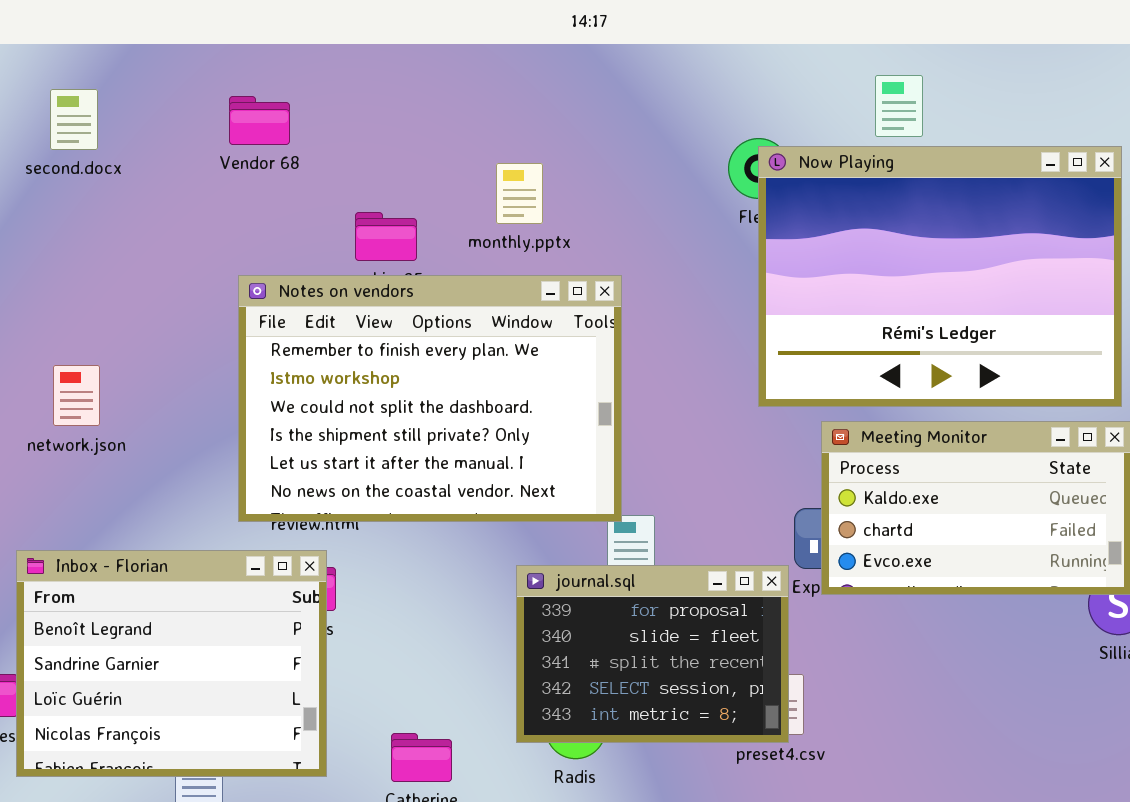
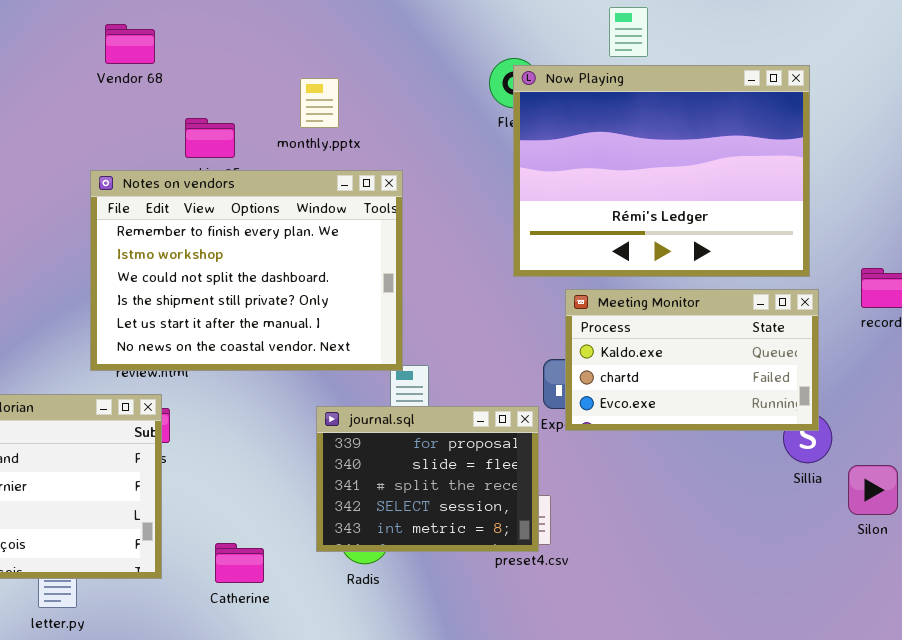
Vendor 68: [229,96,290,145] -> [105,24,155,64], moved

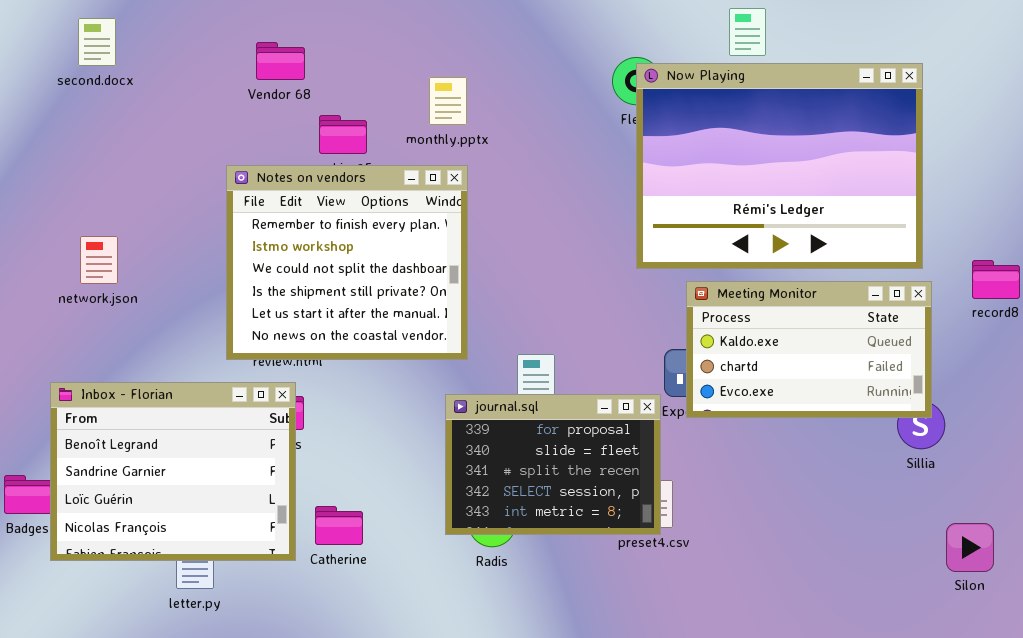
Vendor 68: [105,24,155,64] -> [256,42,305,80], moved
Notes on vendors: [90,170,403,371] -> [226,165,468,360], resized
Silon: [848,465,898,515] -> [946,523,994,572], moved
Catherine: [215,543,264,583] -> [315,506,363,545], moved

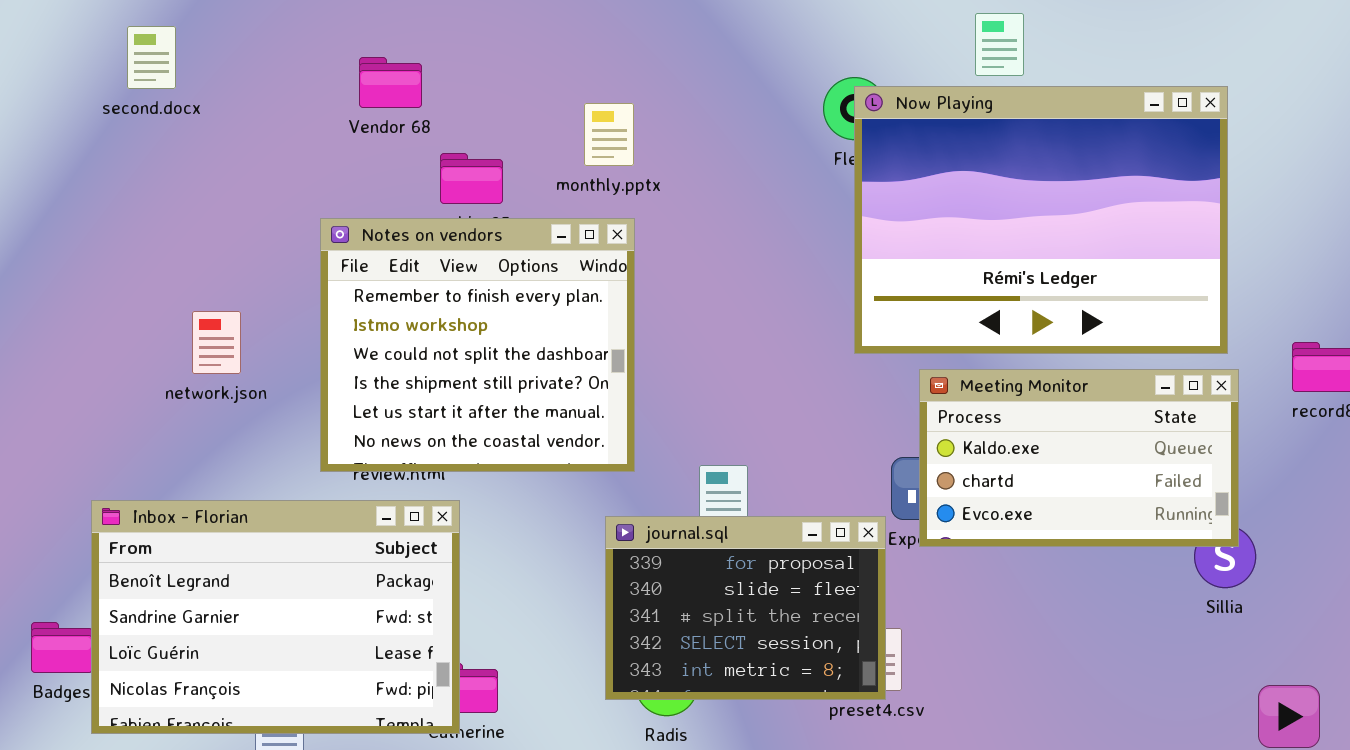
network.json: [80,236,118,284] -> [192,311,241,374], moved
Inbox - Florian: [50,382,296,561] -> [91,500,460,734], resized

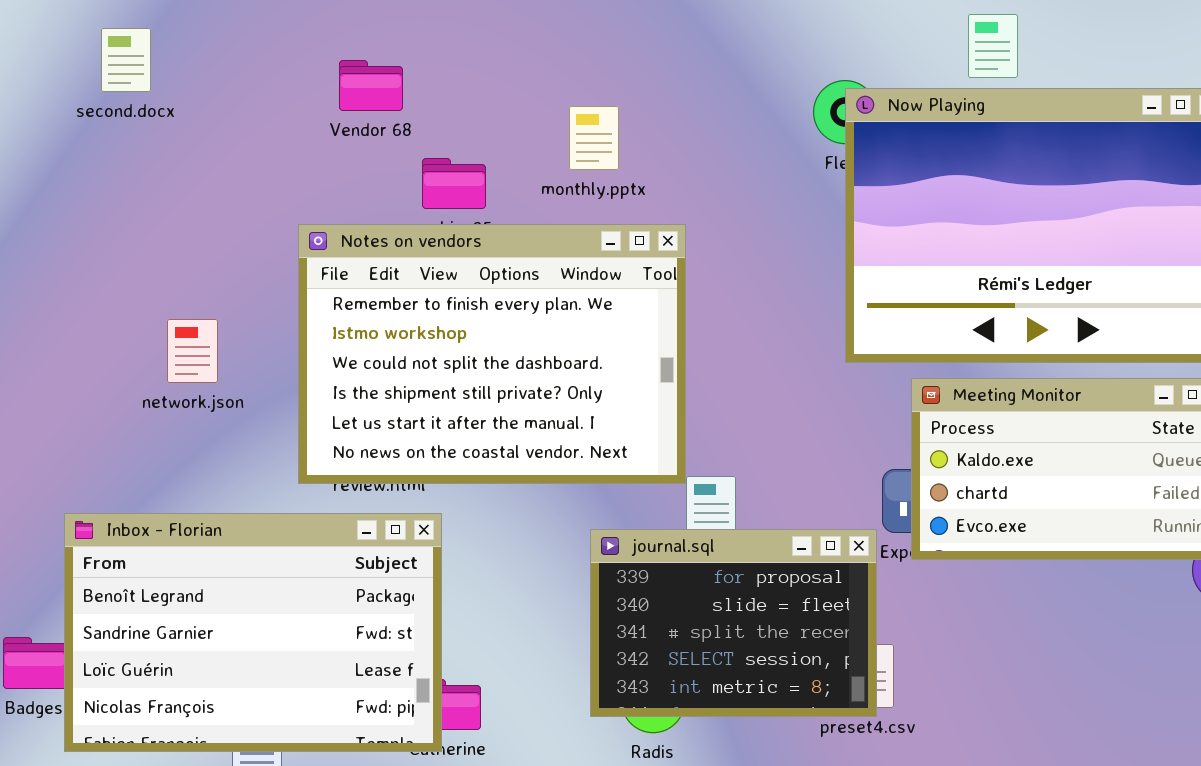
Notes on vendors: [320,218,635,472] -> [298,224,686,484], resized

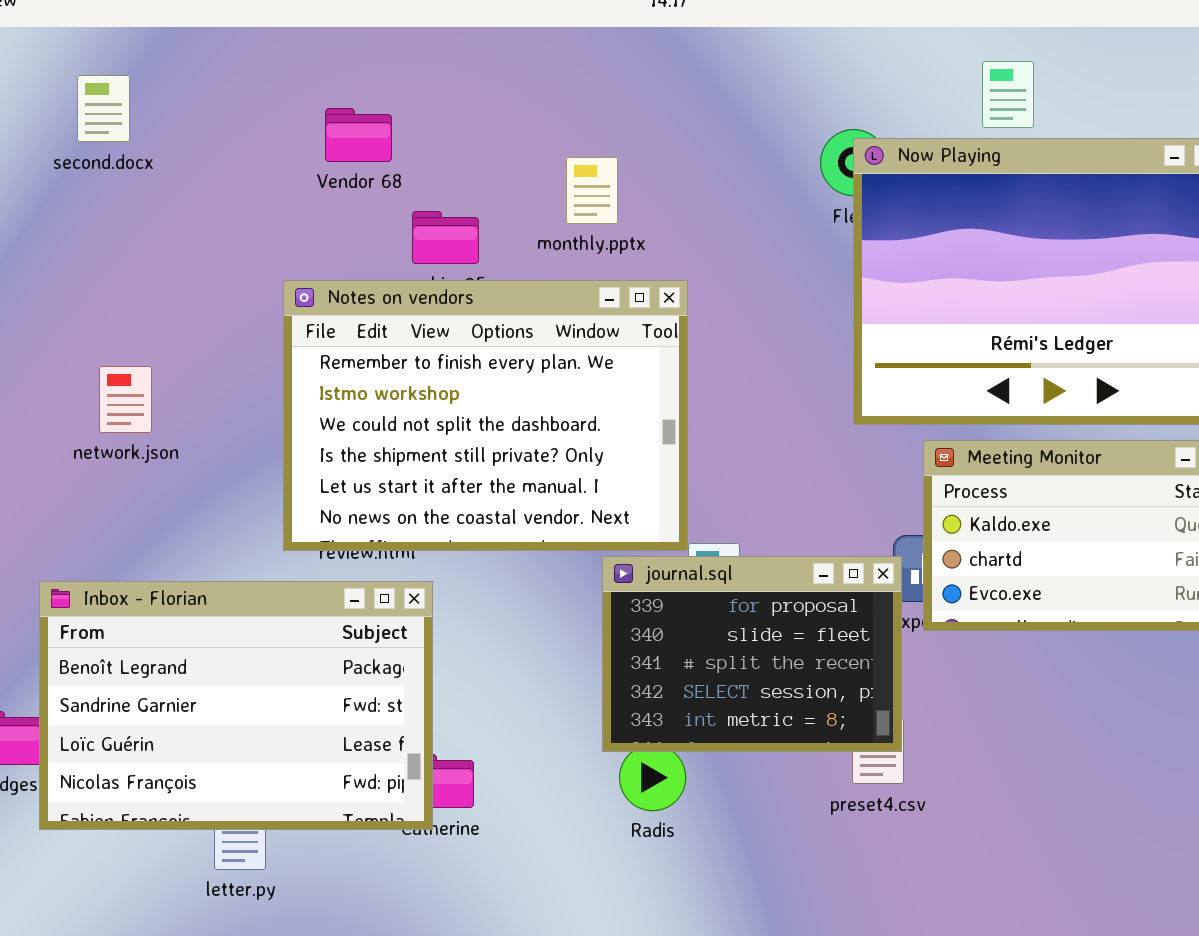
network.json: [167,319,218,383] -> [99,366,152,433], moved
journal.sql: [590,529,877,717] -> [602,556,902,752], moved

